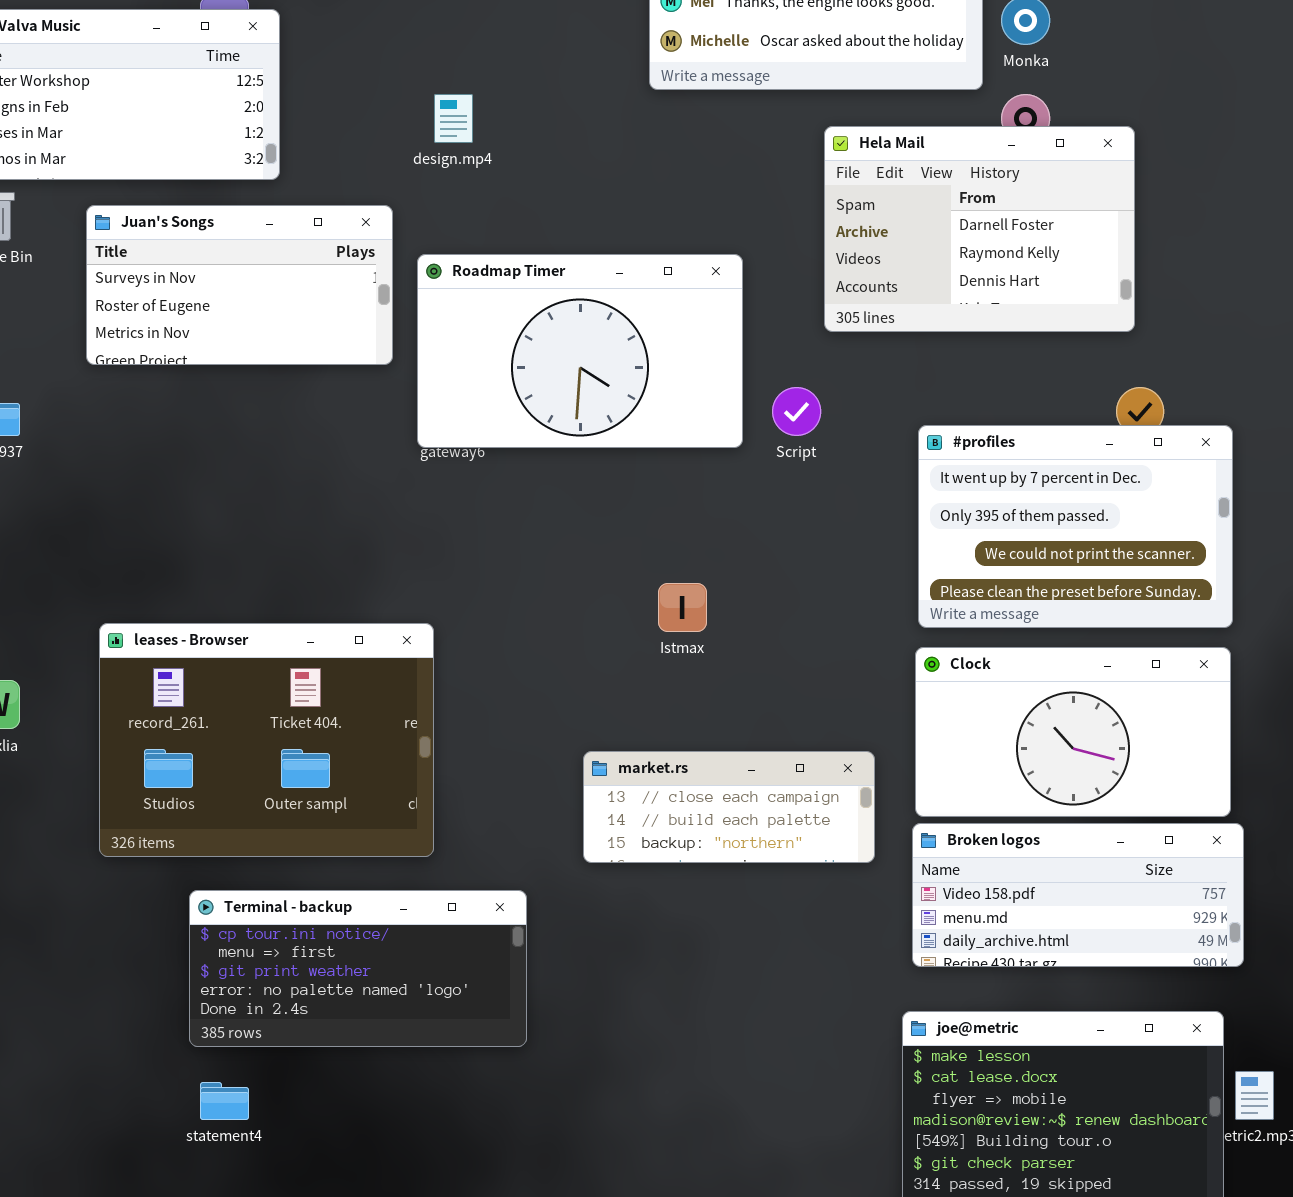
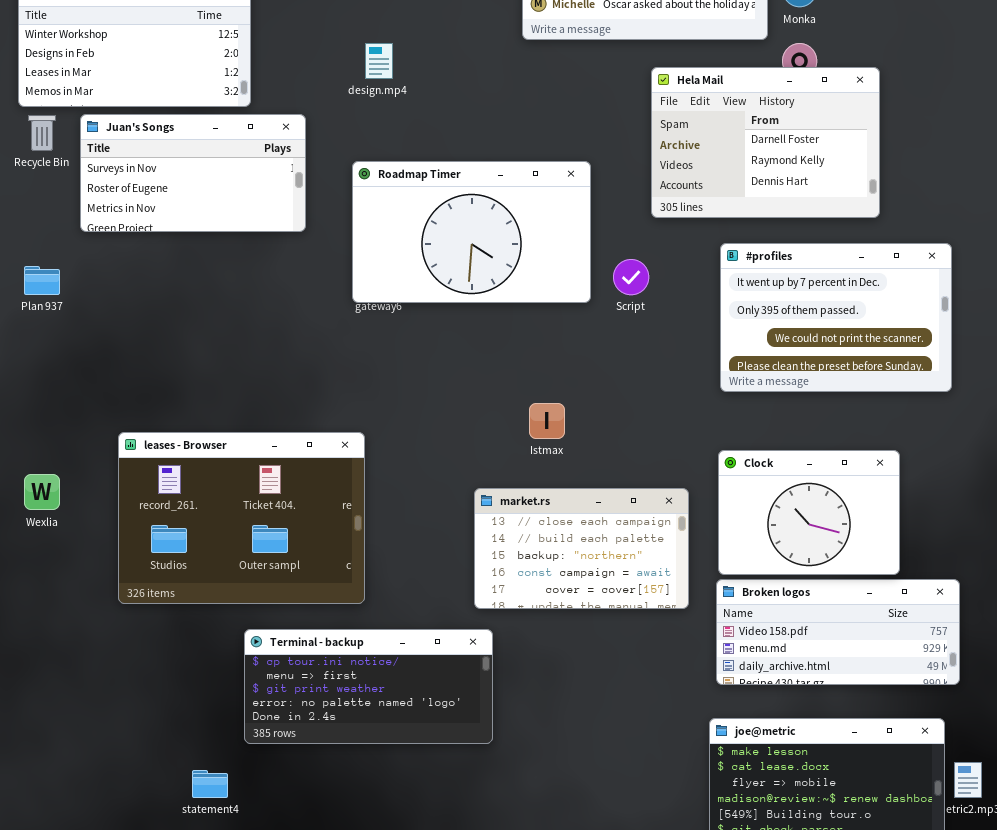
Juan's Songs: [86,205,393,365] -> [80,114,306,232], moved
#profiles: [918,425,1233,628] -> [720,243,952,392], moved
Clock: [915,647,1231,817] -> [718,450,900,575], resized
market.rs: [583,751,875,863] -> [474,488,689,609], resized
Terminal - backup: [189,890,527,1047] -> [244,629,493,744], moved

